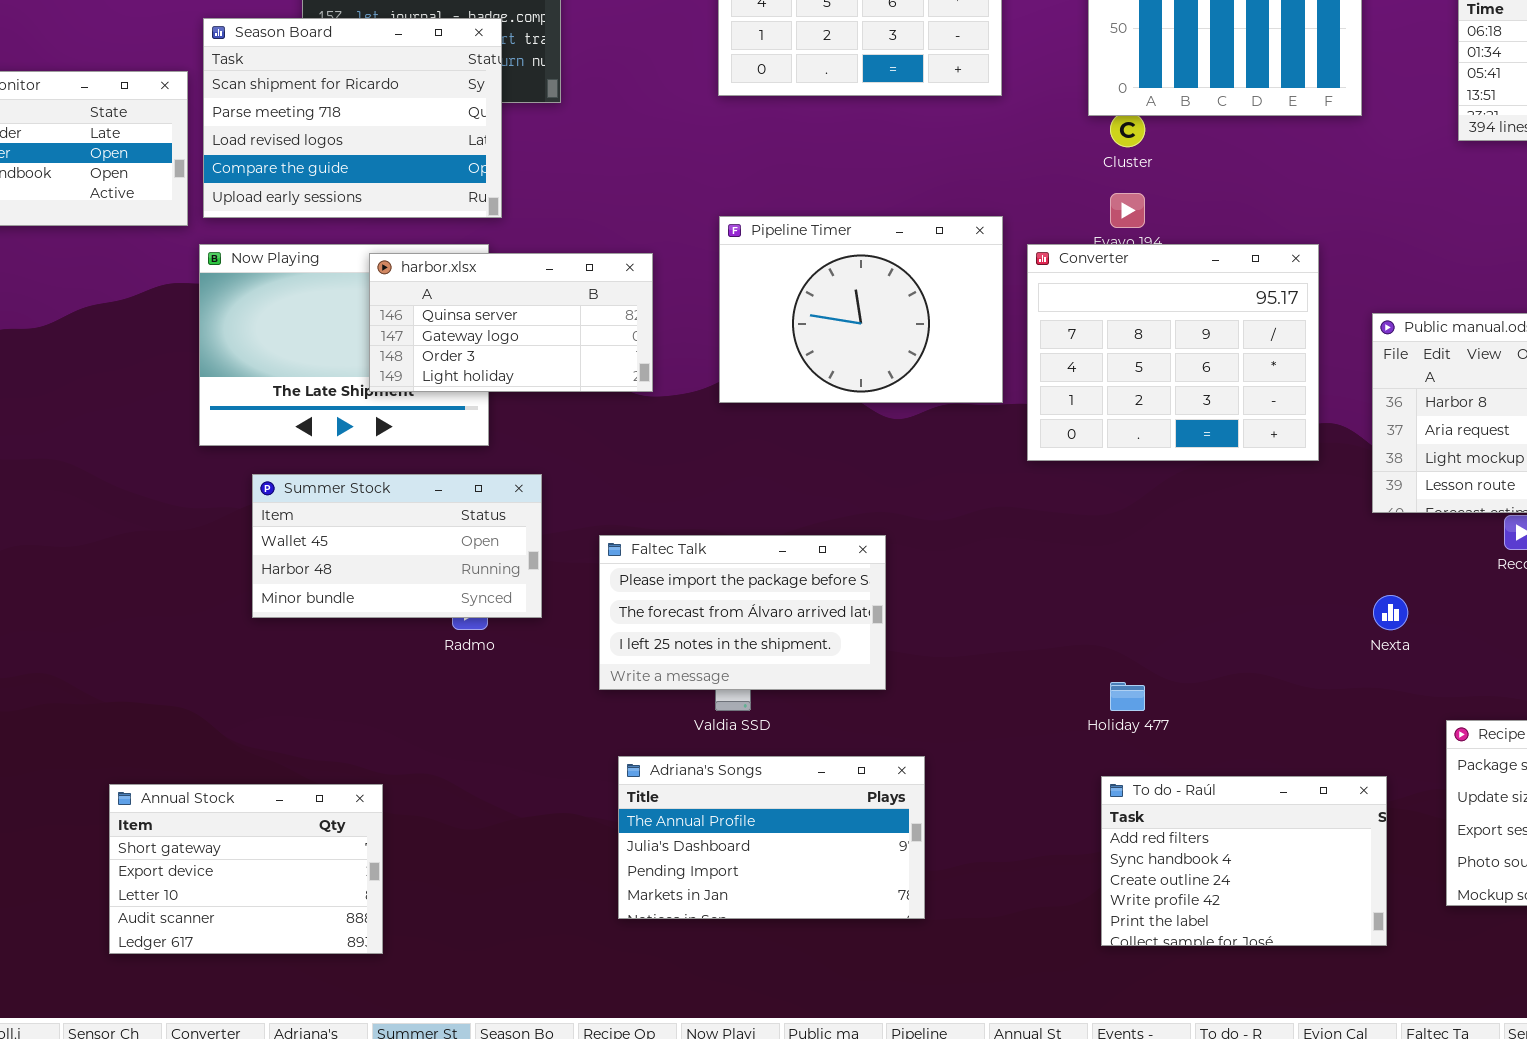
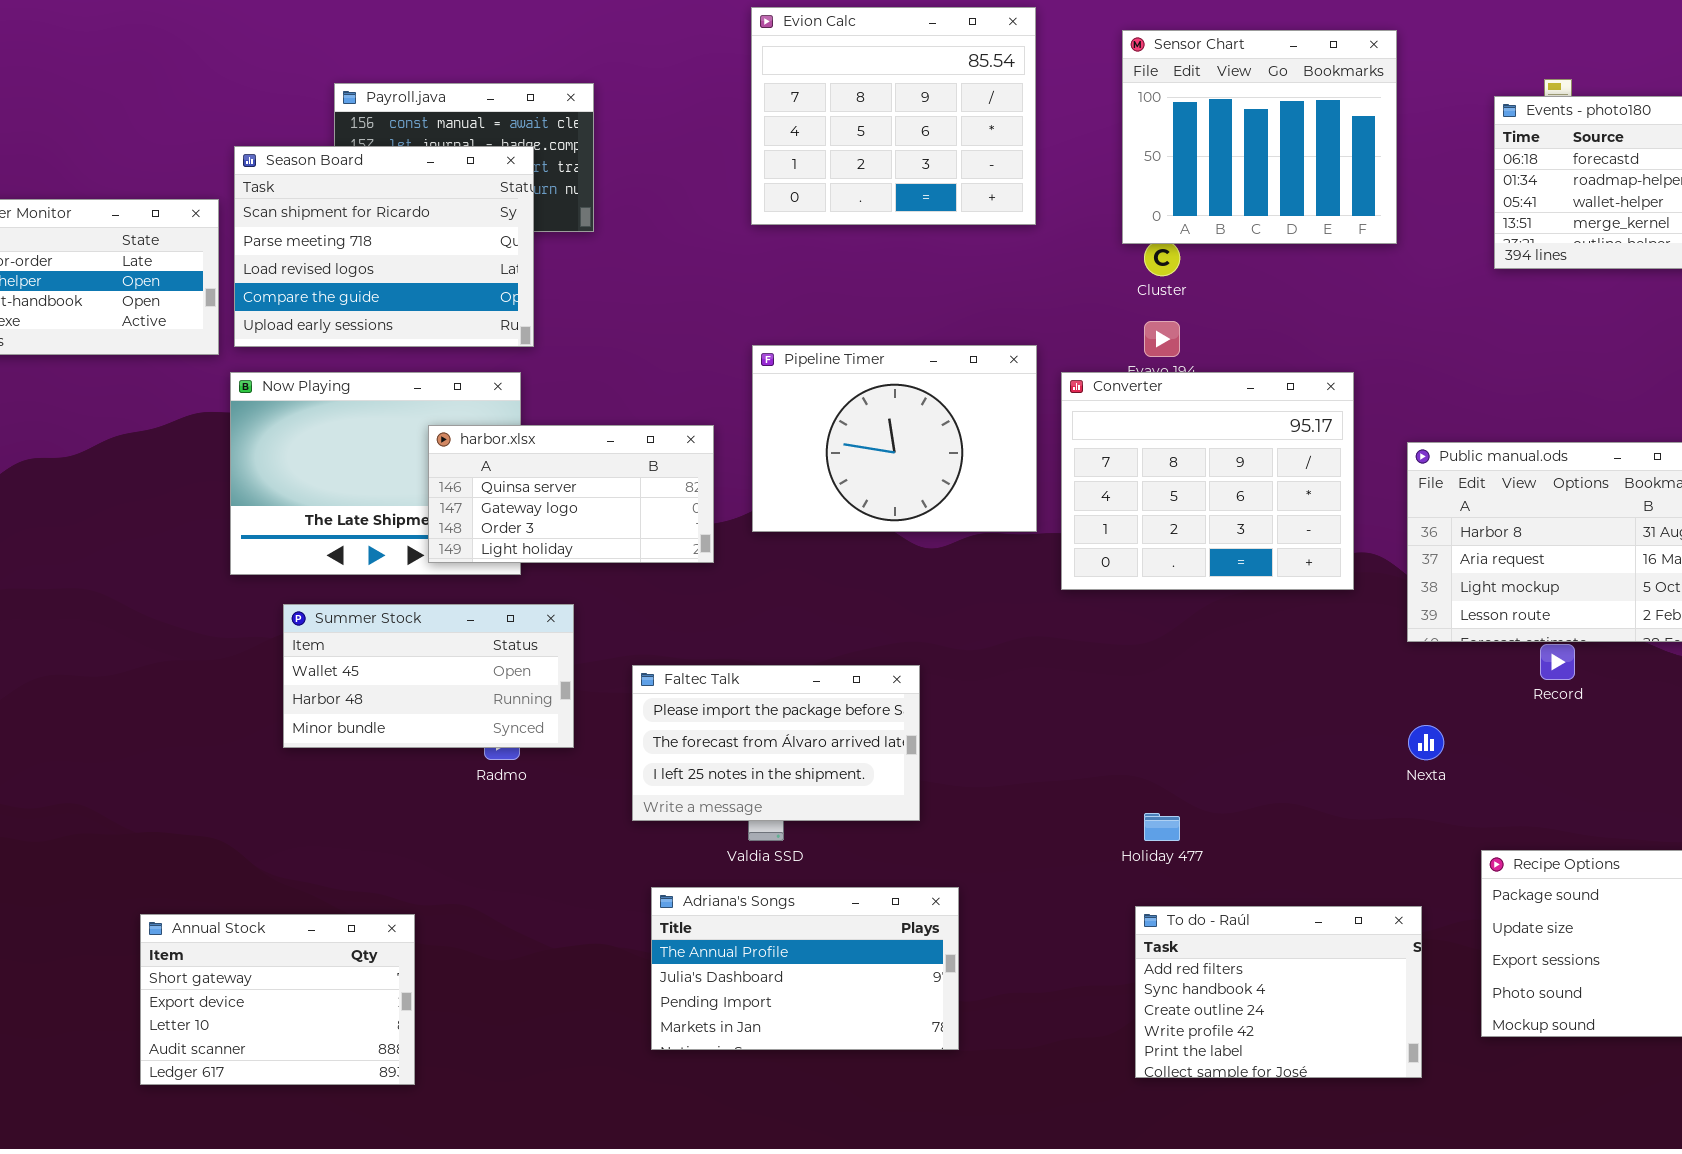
harbor.xlsx: [369,253,653,392] -> [428,425,714,563], moved

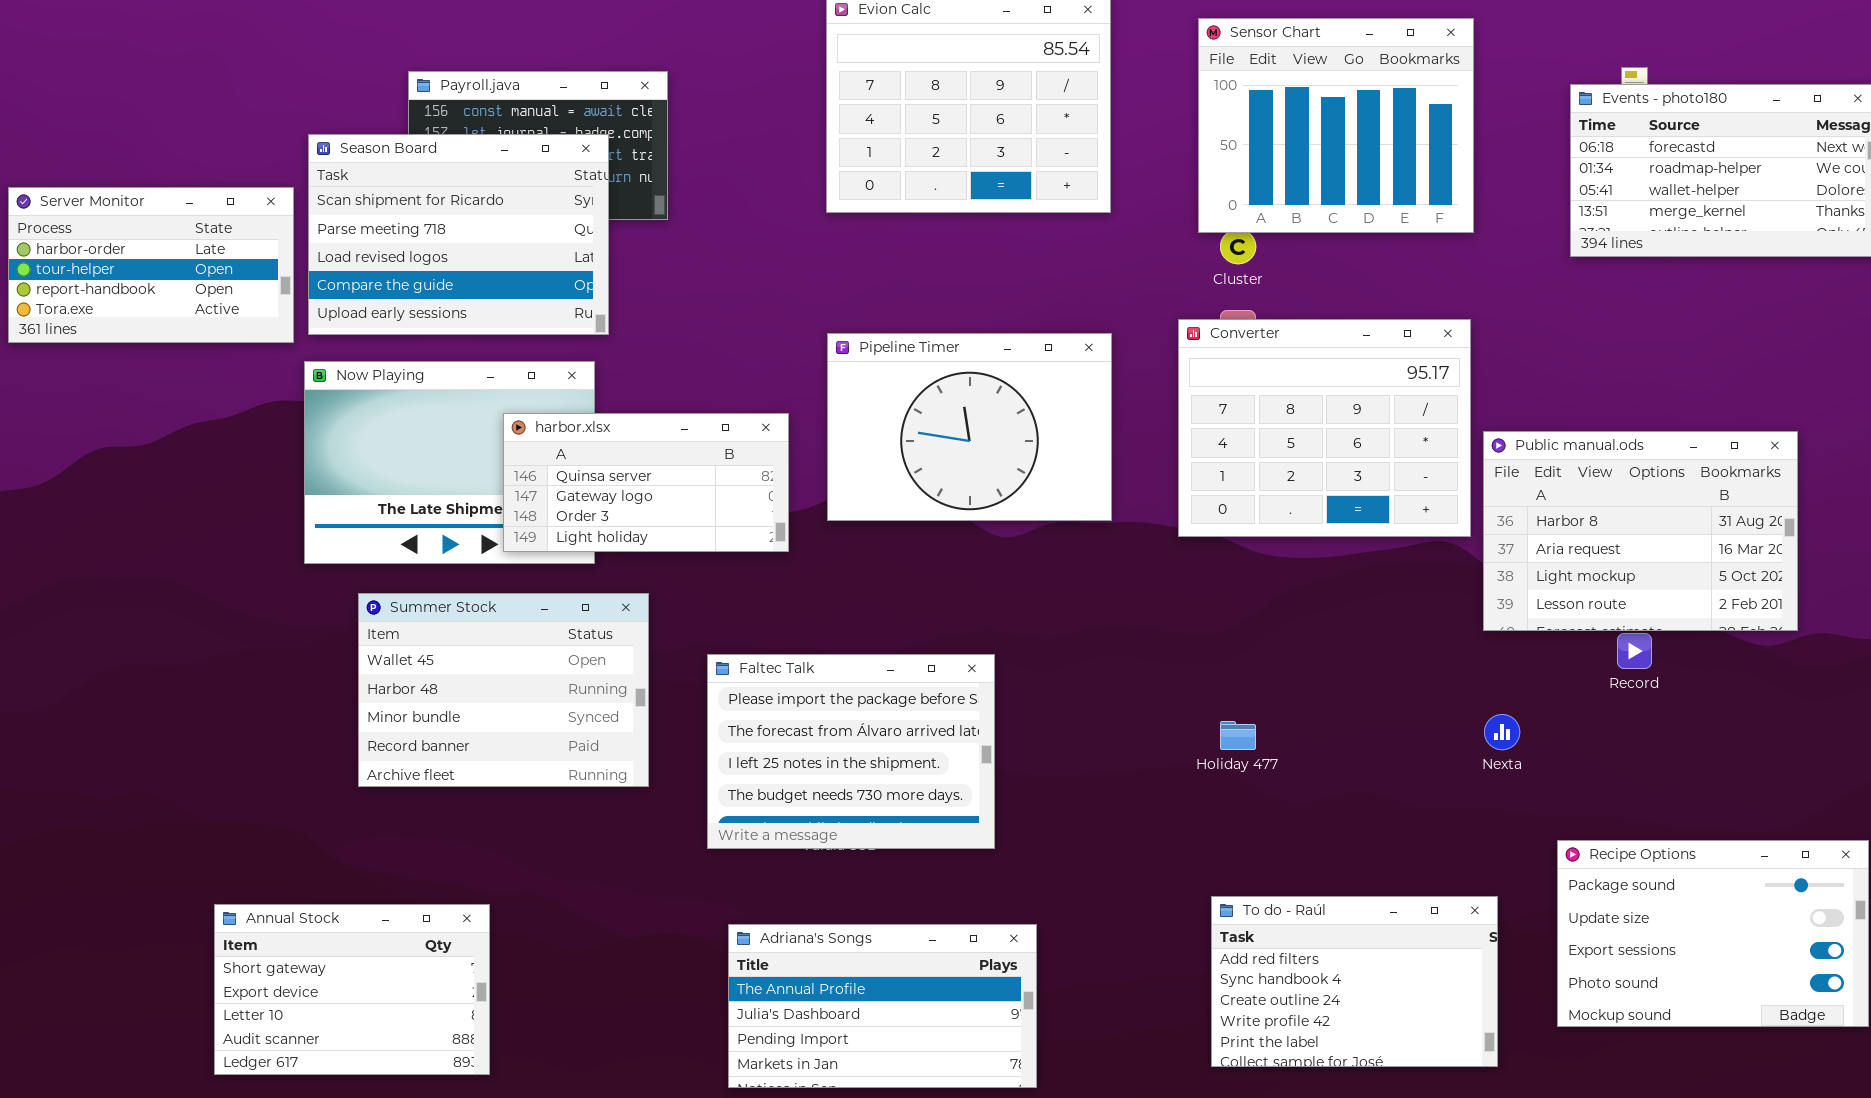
Converter: [1061,372,1354,590] -> [1178,319,1471,537], moved
Summer Stock: [283,604,574,748] -> [358,593,649,787], resized
Faltec Talk: [632,665,920,821] -> [707,654,995,849], resized
Holiday 477: [1144,813,1180,841] -> [1220,721,1256,750], moved
Adriana's Songs: [651,887,959,1050] -> [728,924,1037,1088], moved

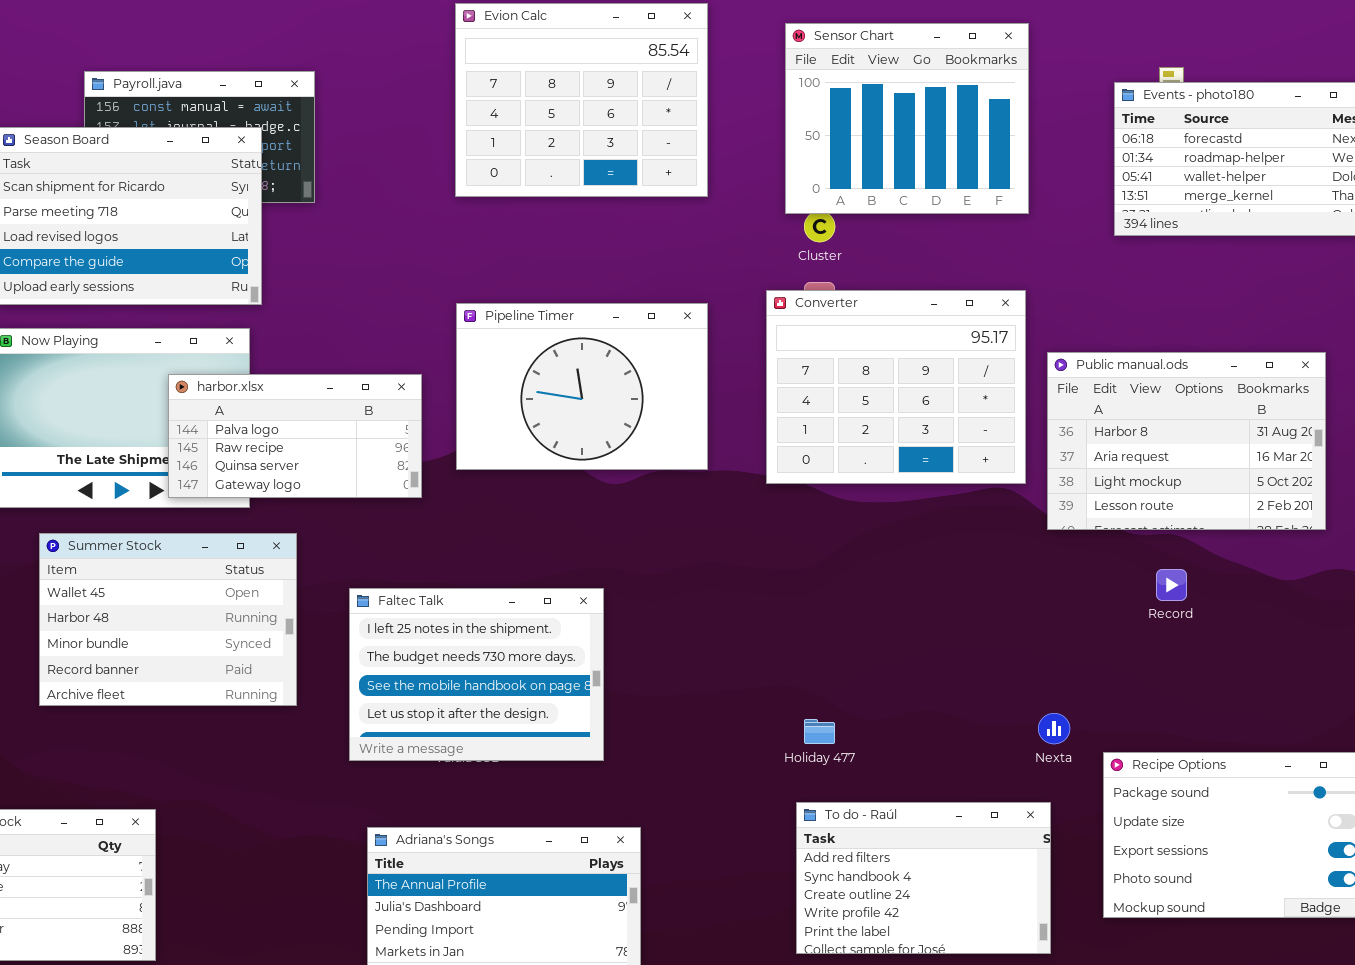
harbor.xlsx: [503,413,789,552] -> [168,374,422,498], scrolled up 2 rows
Public manual.ods: [1483,431,1798,631] -> [1047,352,1326,530], moved
Faltec Talk: [707,654,995,849] -> [349,588,604,761], scrolled down 2 rows
Nexta: [1484,714,1520,750] -> [1038,713,1070,744], moved
Holiday 477: [1220,721,1256,750] -> [804,719,835,744], moved

